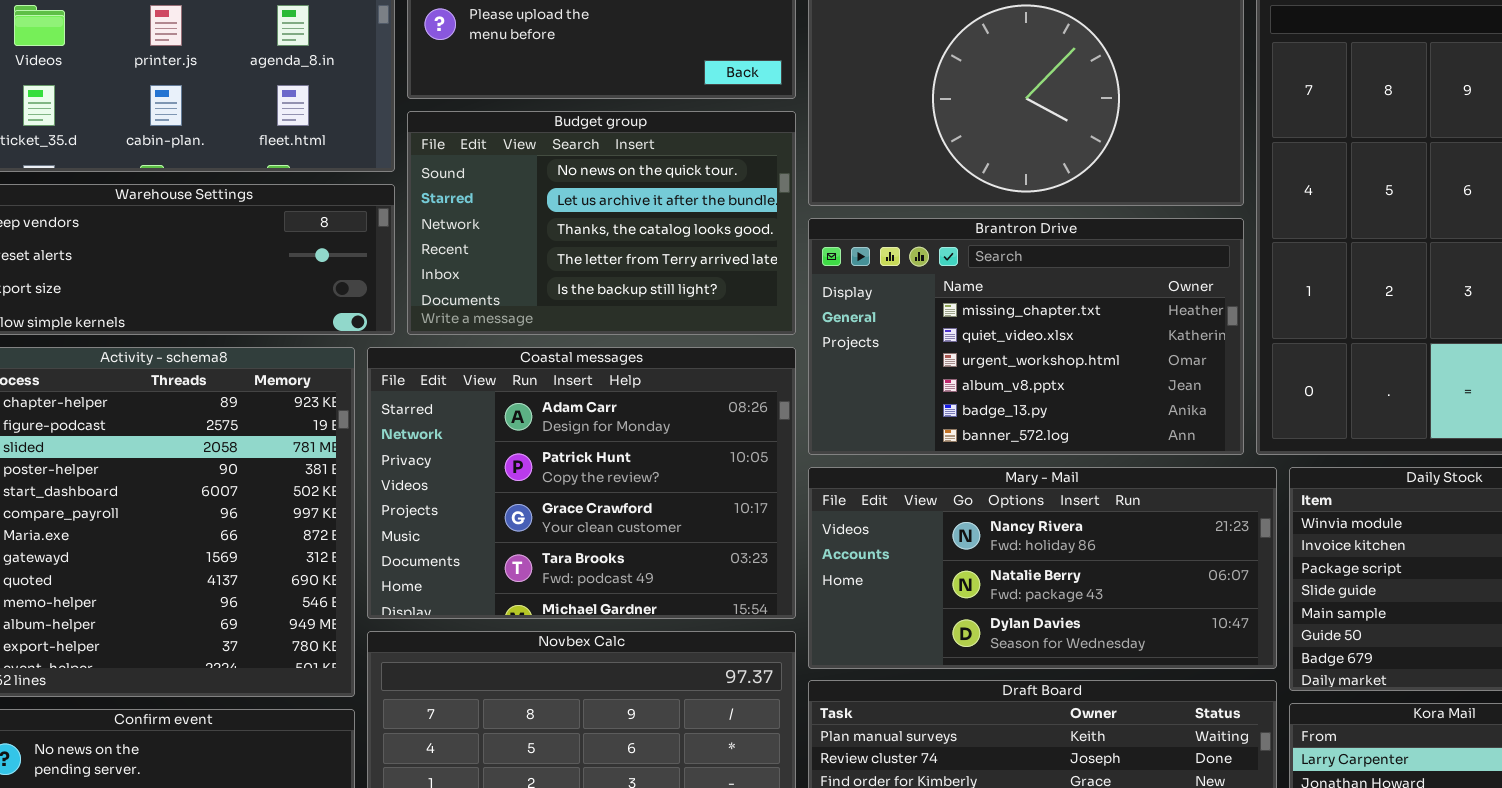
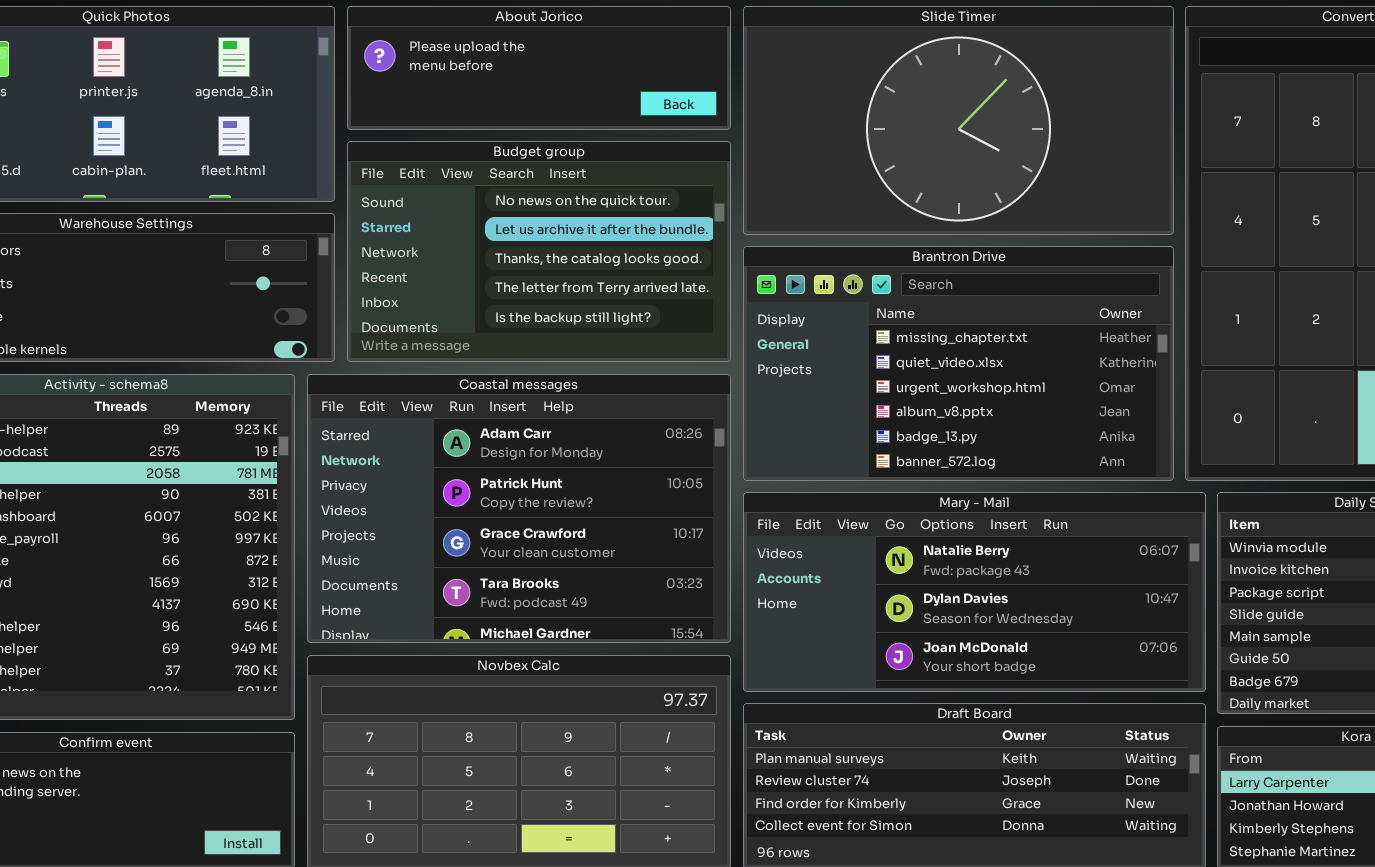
Mary - Mail: [808,467,1277,669] -> [743,492,1206,692], scrolled down 1 row

